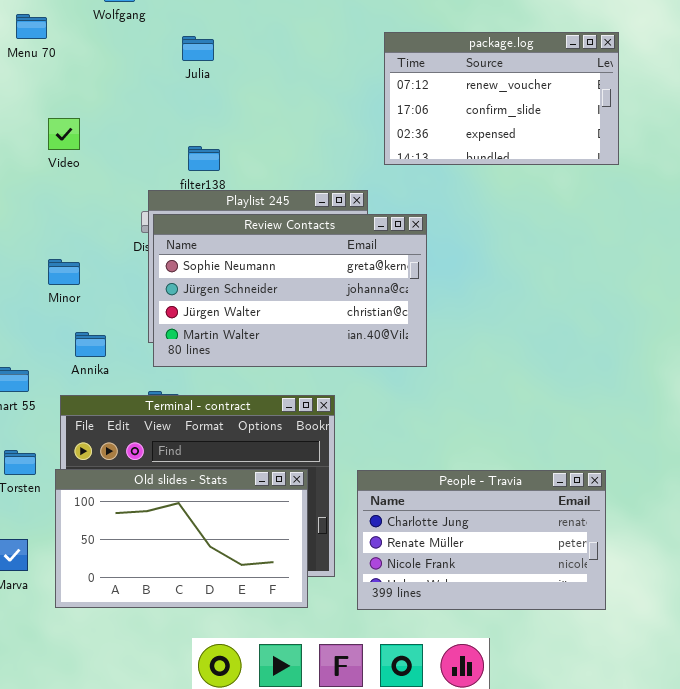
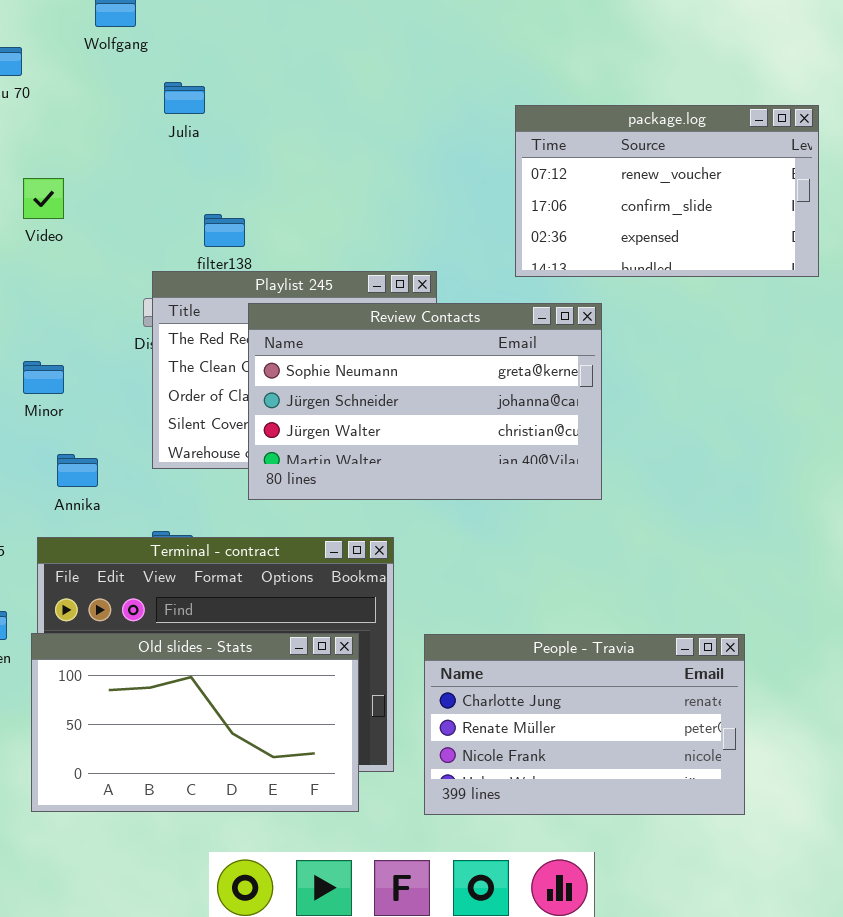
package.log: [384,32,619,165] -> [515,105,819,277], moved
Julia: [182,36,214,61] -> [164,82,205,114], moved
Review Contacts: [153,214,427,367] -> [248,303,602,500], moved

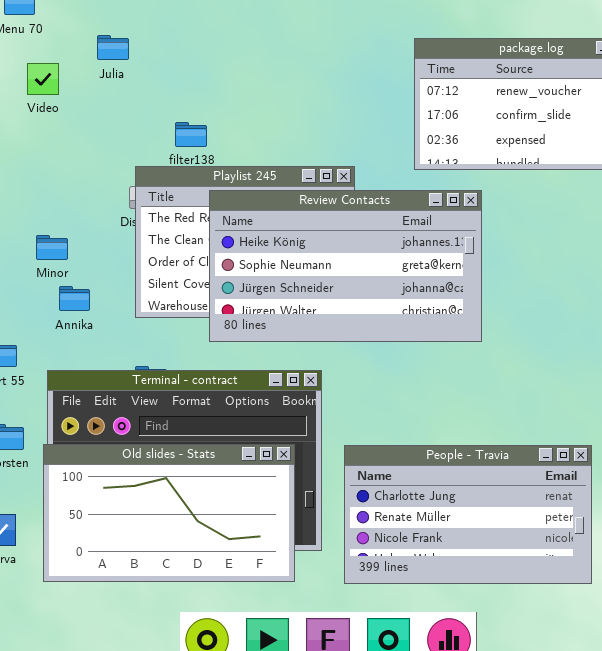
Julia: [164,82,205,114] -> [97,35,129,60], moved
Video: [23,178,64,219] -> [27,63,59,95], moved
Review Contacts: [248,303,602,500] -> [209,190,482,342], scrolled up 1 row
Annika: [57,454,98,487] -> [59,286,90,311], moved

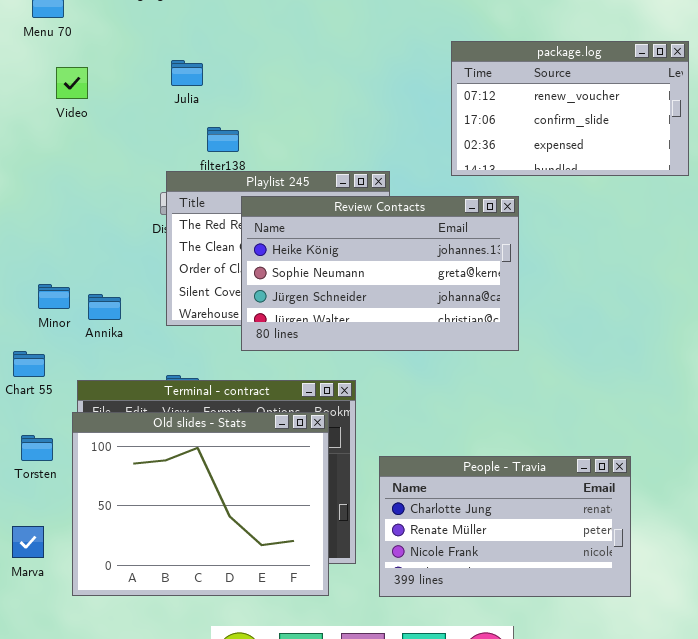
Julia: [97,35,129,60] -> [171,60,203,86], moved
Minor: [36,235,68,260] -> [38,284,70,309], moved
Old slides - Stats: [43,444,295,582] -> [72,412,329,596], resized

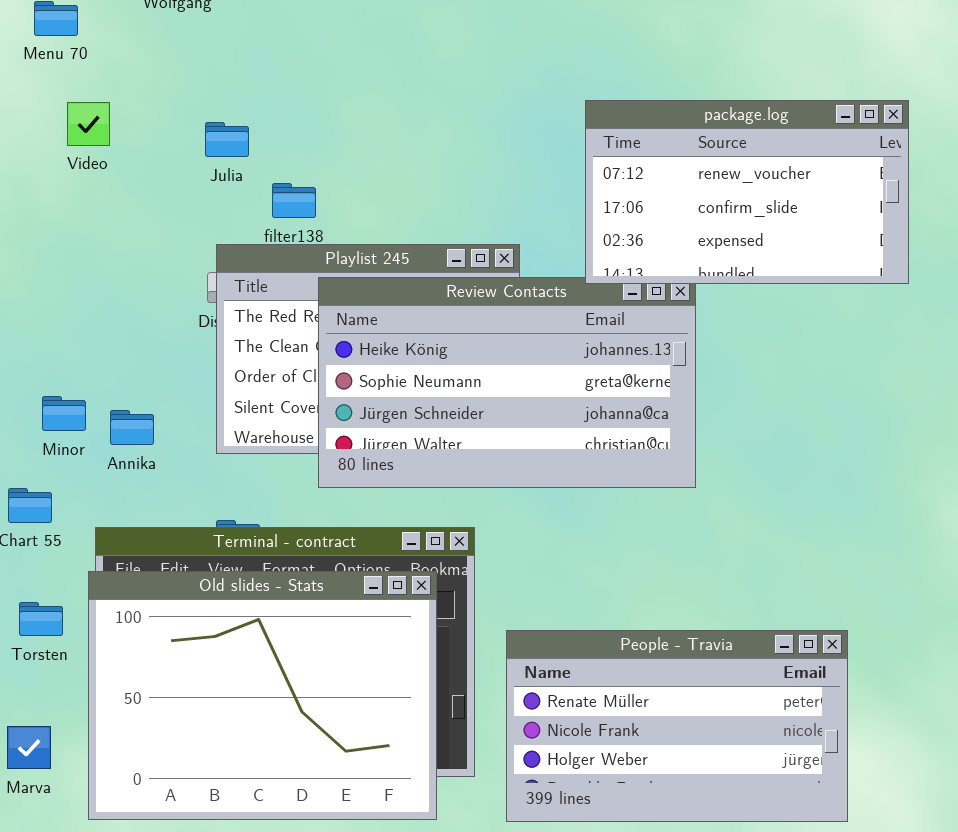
package.log: [451,41,689,176] -> [585,100,909,284], moved
Julia: [171,60,203,86] -> [205,122,249,157], moved
People - Travia: [379,456,631,597] -> [506,630,848,822], scrolled down 1 row

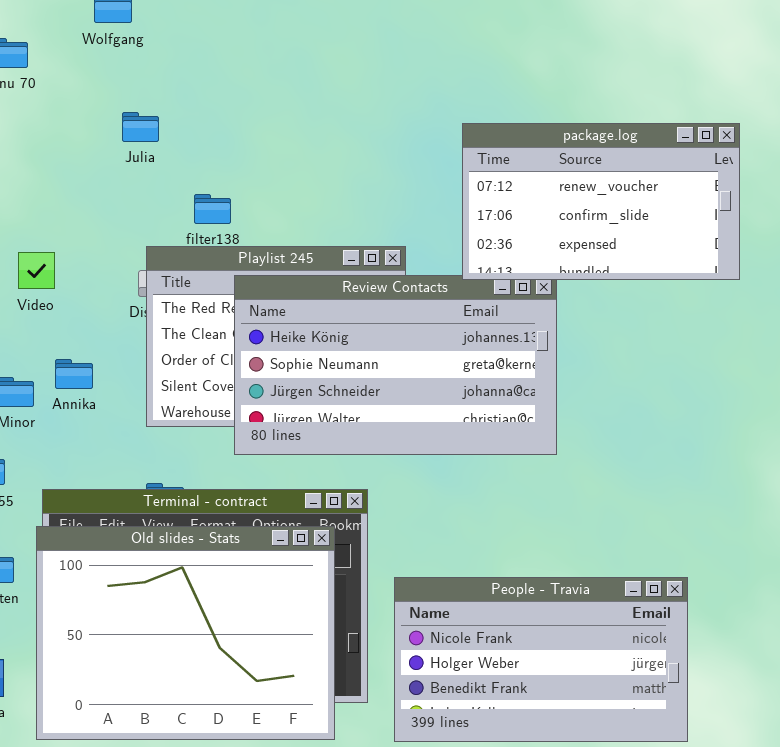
Video: [67,102,110,146] -> [18,252,55,289], moved
Julia: [205,122,249,157] -> [122,112,159,142], moved
Annika: [110,410,154,445] -> [55,359,93,389], moved
People - Travia: [506,630,848,822] -> [394,577,688,742], scrolled down 1 row

